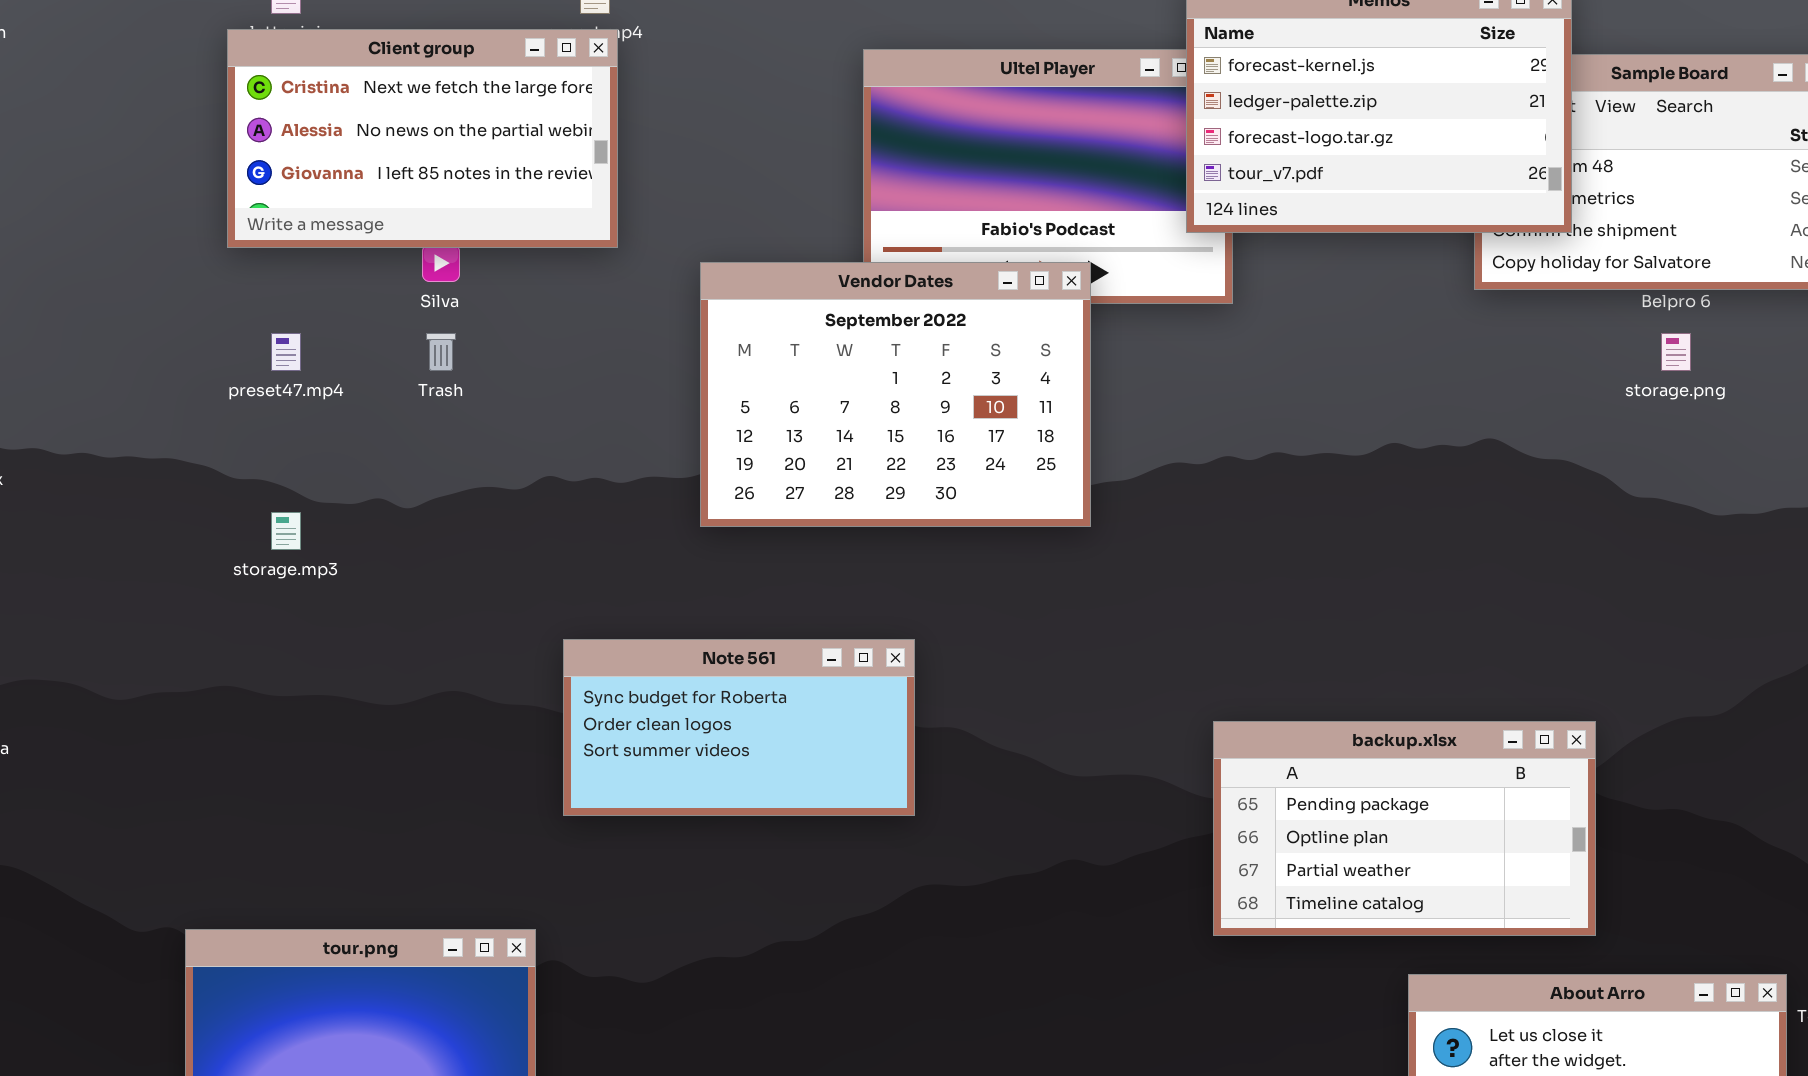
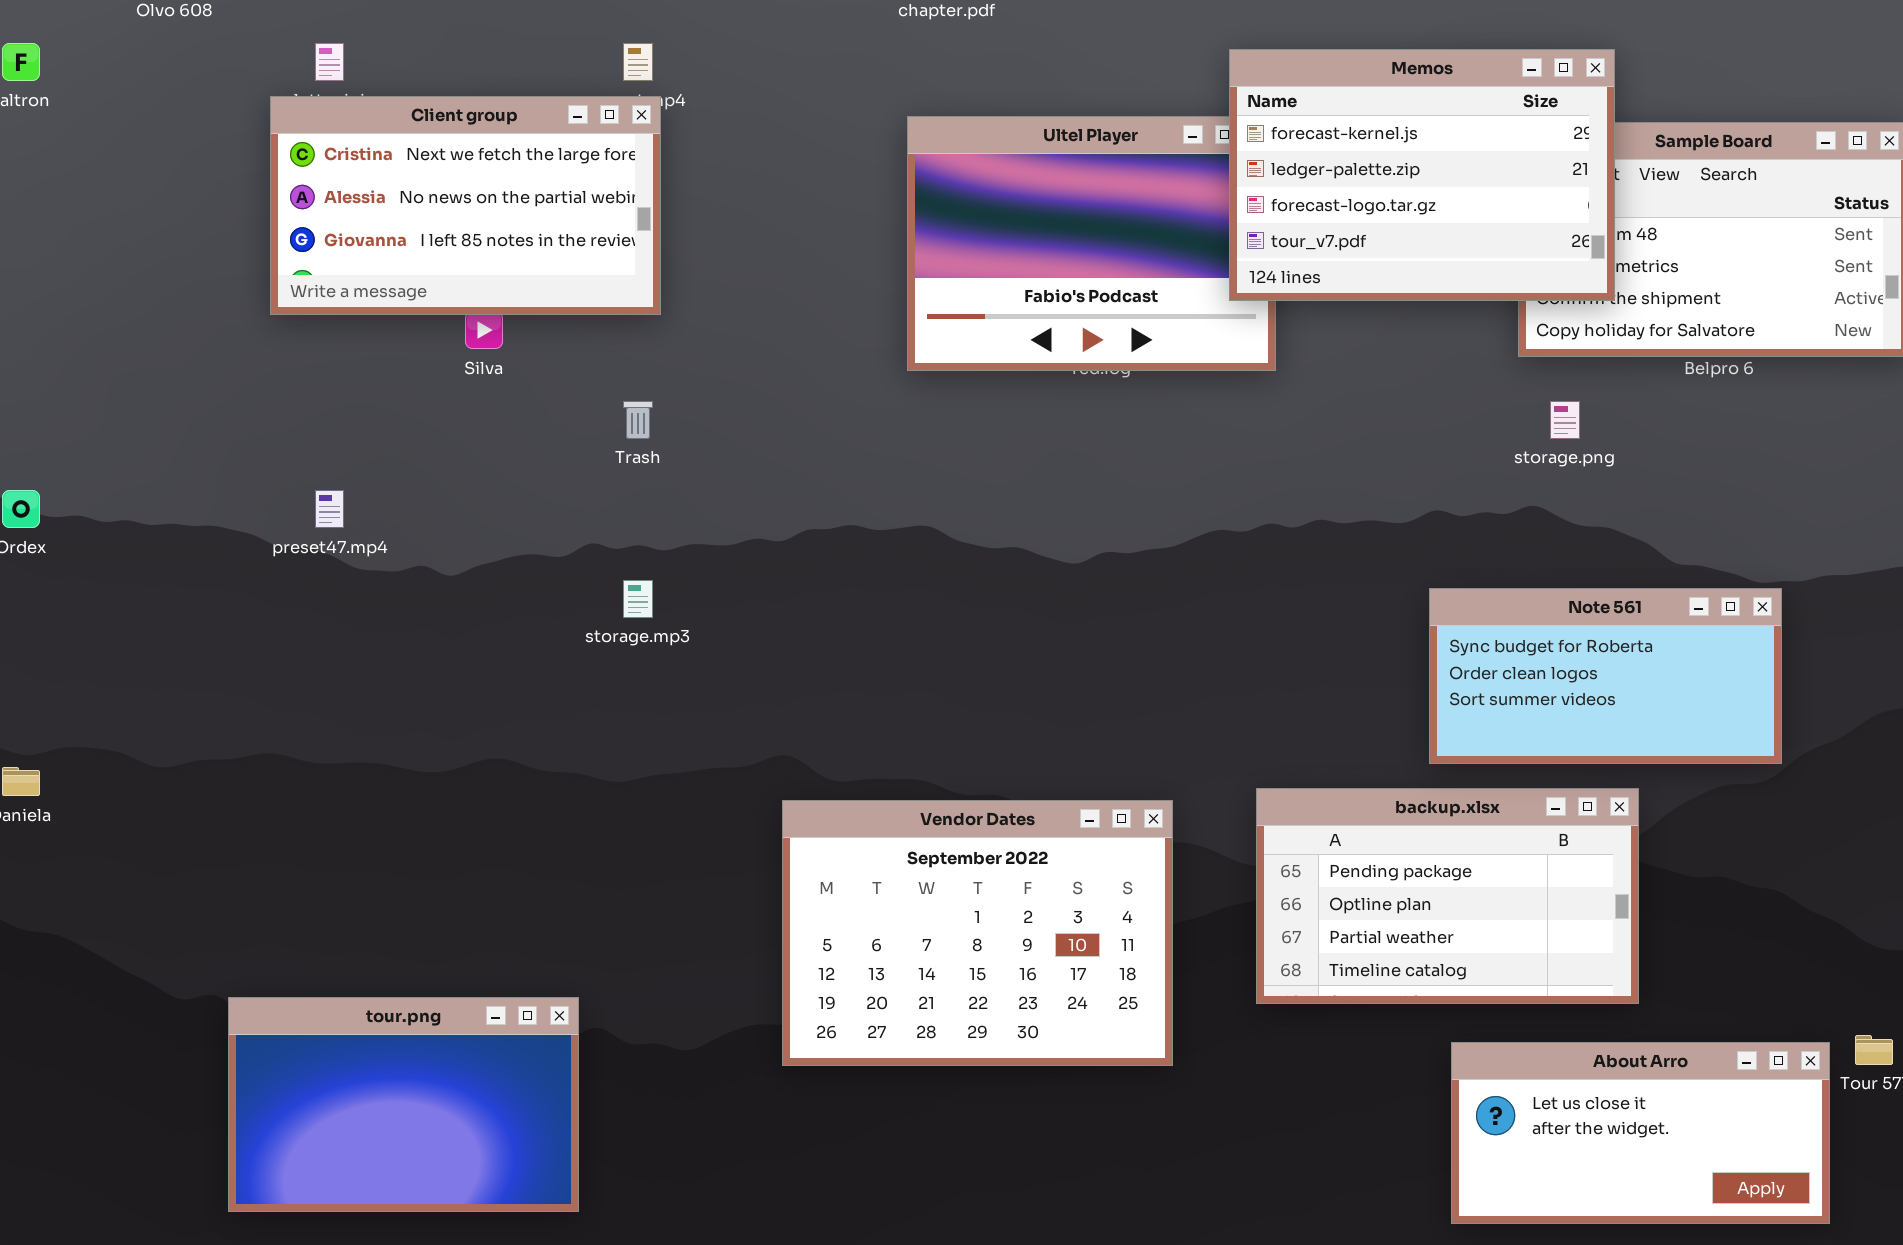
Vendor Dates: [700,262,1091,527] -> [782,800,1173,1066], moved
preset47.mp4: [271,333,301,371] -> [315,490,344,528], moved
Trash: [426,333,456,371] -> [623,401,653,439], moved
storage.png: [1661,333,1691,371] -> [1550,401,1580,439], moved
storage.mp3: [271,512,301,550] -> [623,580,653,618], moved
Note 561: [563,639,915,816] -> [1429,588,1782,764], moved

